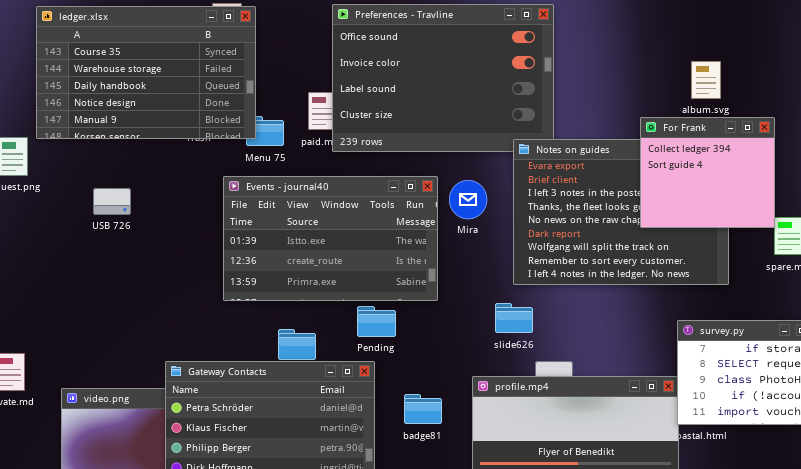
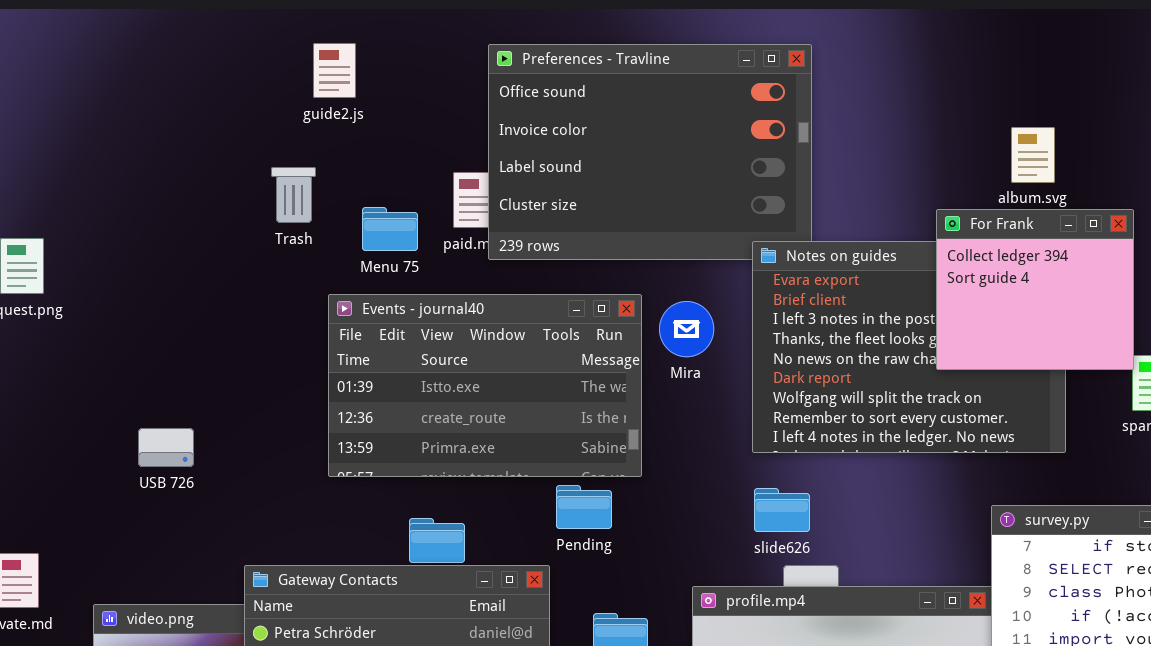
ledger.xlsx: [36,6,256,139] -> none, closed
USB 726: [93,188,131,215] -> [138,428,194,467], moved
slide626: [495,303,533,333] -> [754,488,810,532], moved
Pending: [357,306,396,337] -> [556,485,612,529], moved

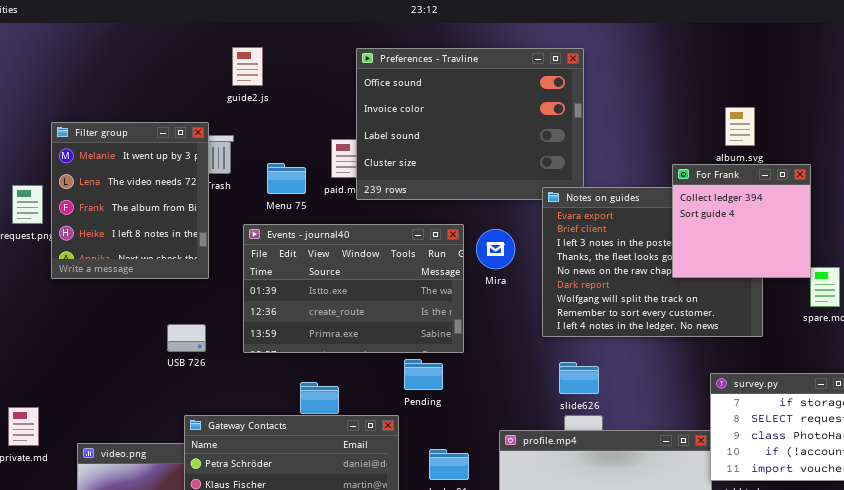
Filter group: none -> [51,122,209,279], opened
USB 726: [138,428,194,467] -> [167,324,206,352], moved
slide626: [754,488,810,532] -> [559,362,599,394], moved

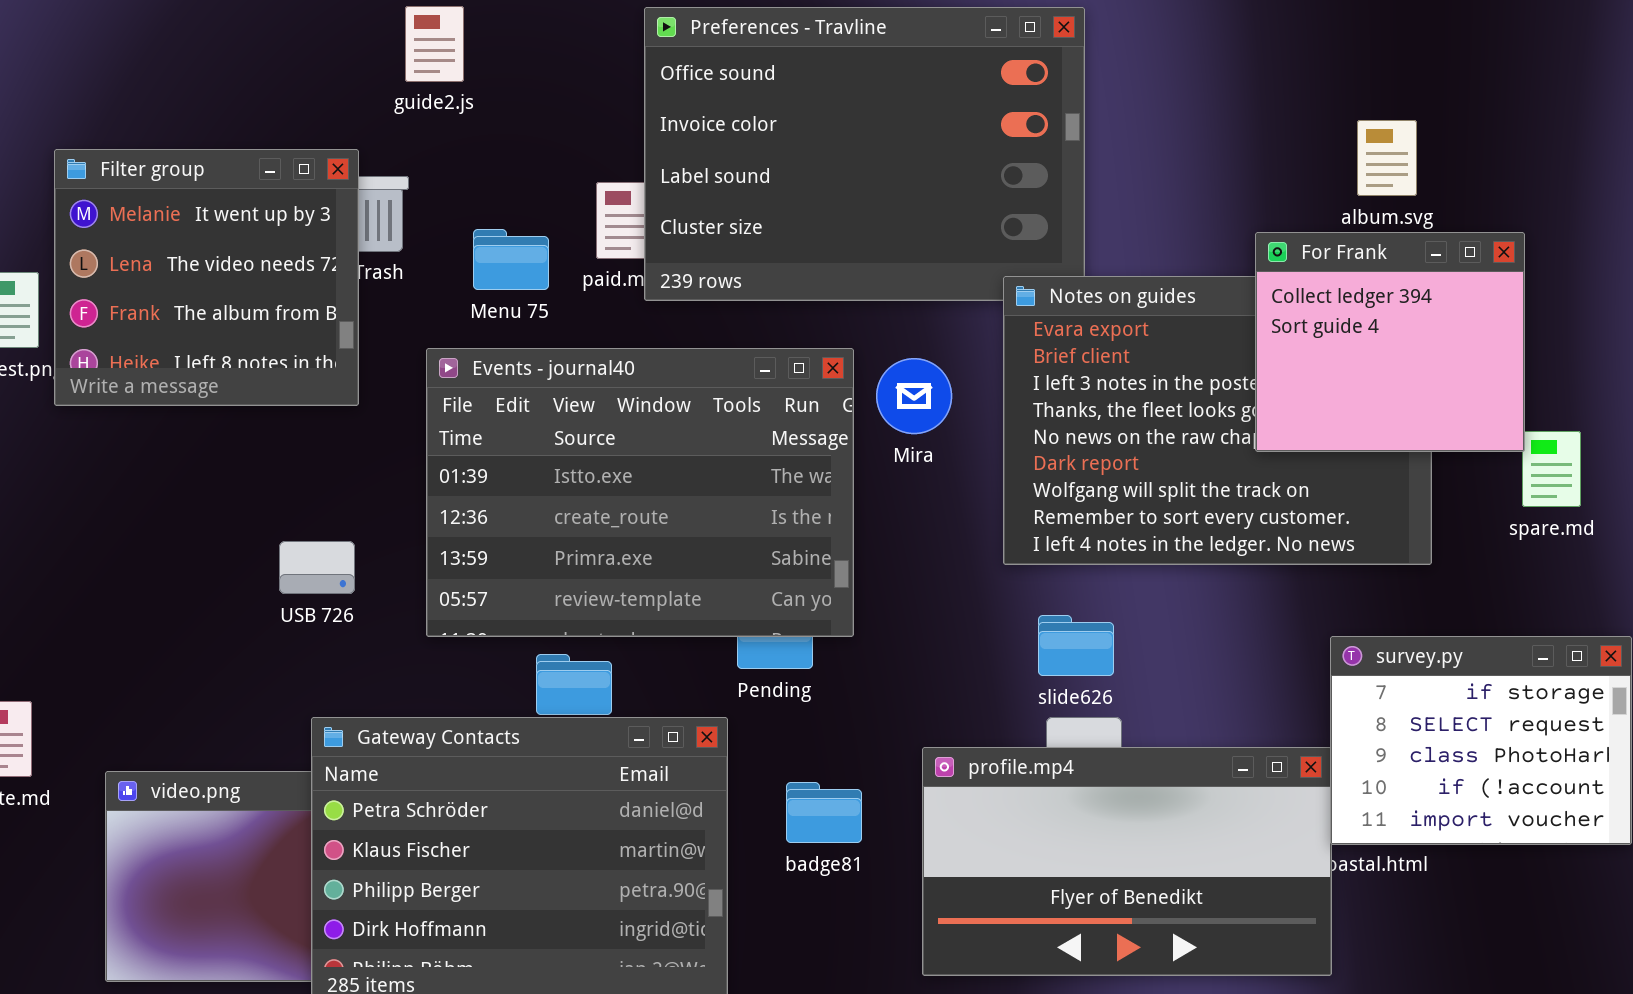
Filter group: [51,122,209,279] -> [54,149,359,406], resized
Events - journal40: [243,224,464,353] -> [426,348,854,637], resized

